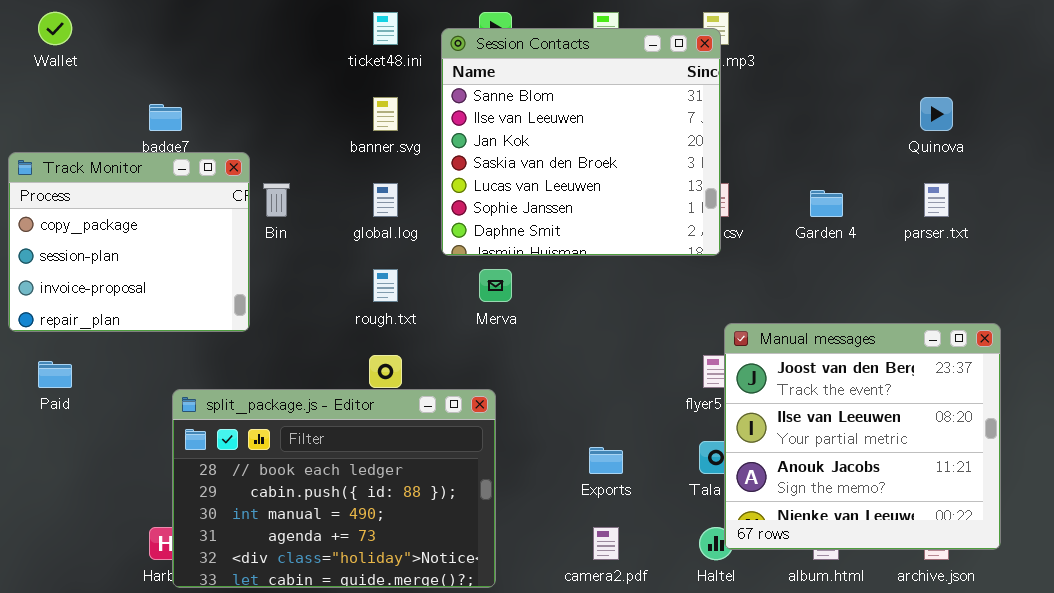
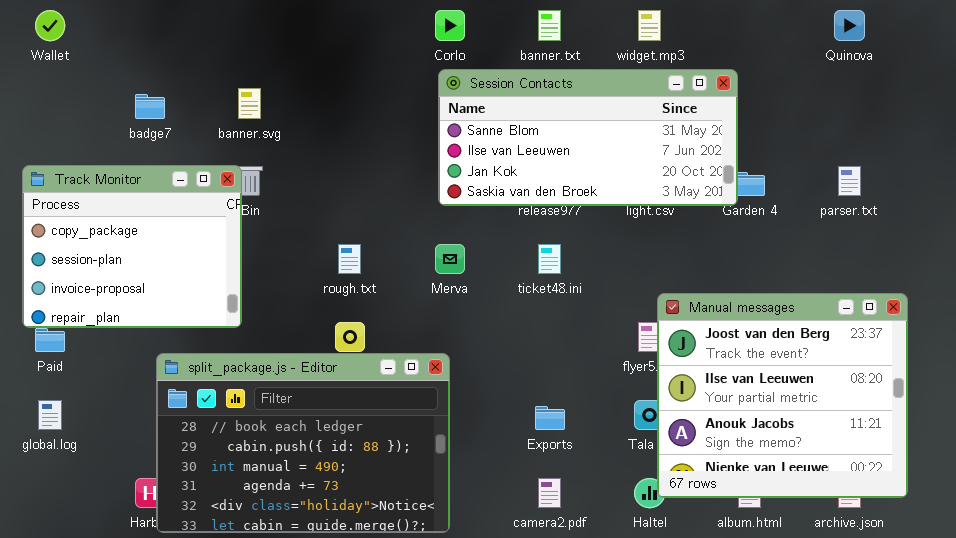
ticket48.ini: [373,12,398,45] -> [538,244,561,274], moved
Session Contacts: [441,28,721,256] -> [438,69,738,206], moved, resized
banner.svg: [373,97,398,131] -> [238,88,261,119], moved
Quinova: [920,97,953,131] -> [834,10,865,41], moved
Track Monitor: [8,152,250,332] -> [22,165,242,328], moved
global.log: [373,183,398,217] -> [38,400,62,430], moved

